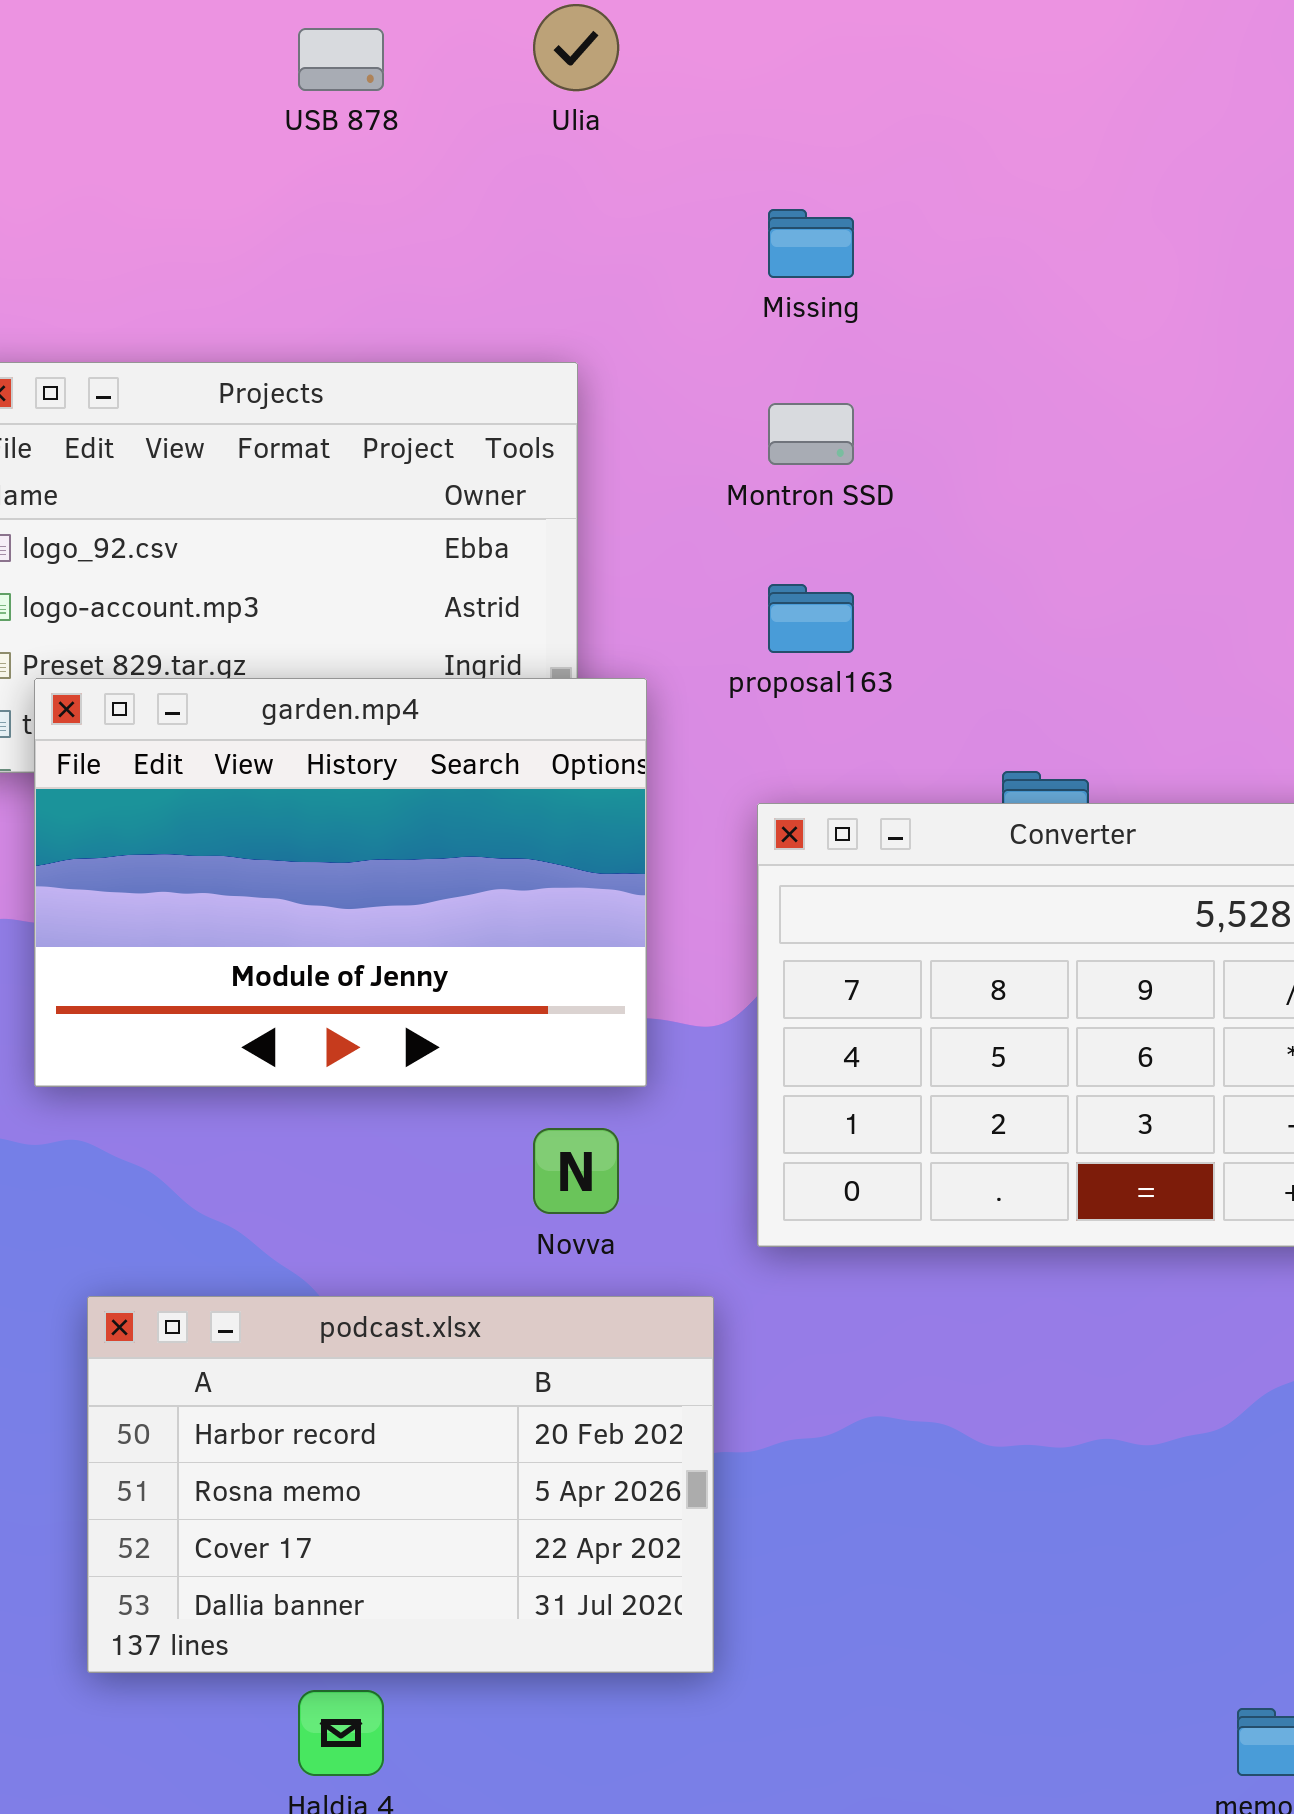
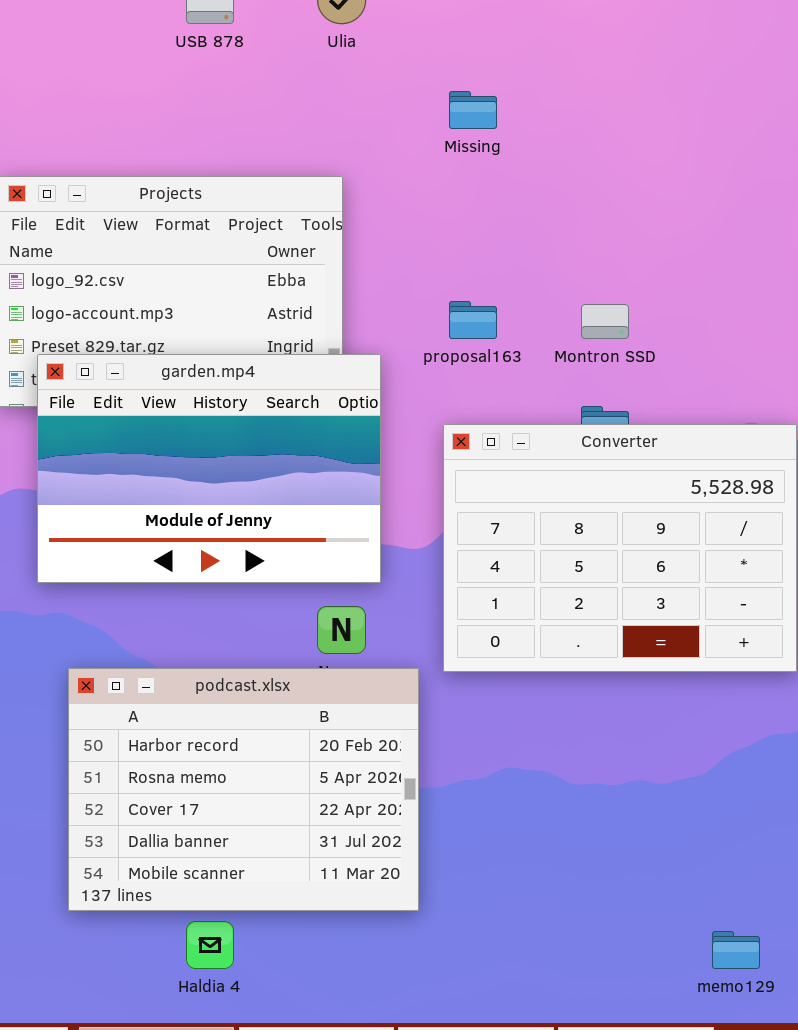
Montron SSD: [768,403,854,465] -> [581,304,629,339], moved
podcast.xlsx: [87,1296,714,1673] -> [68,668,419,911], resized

